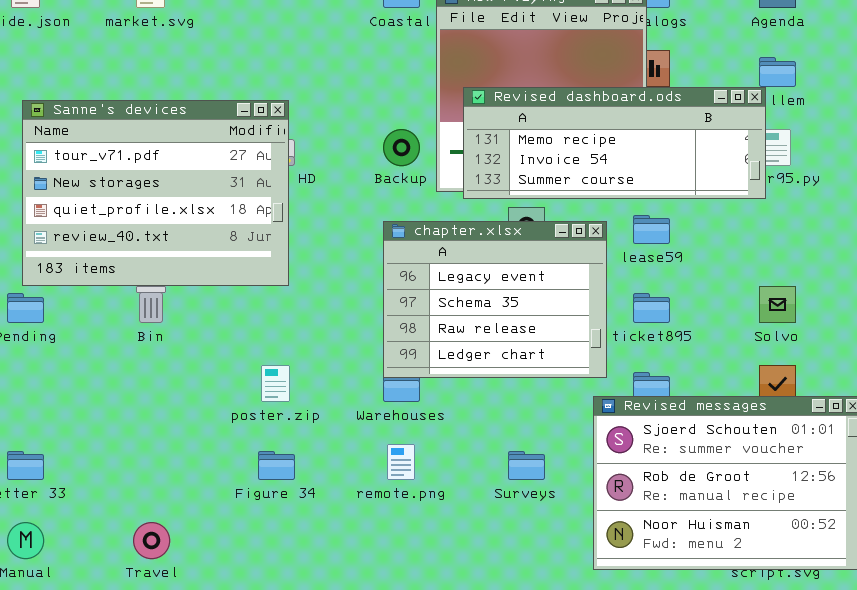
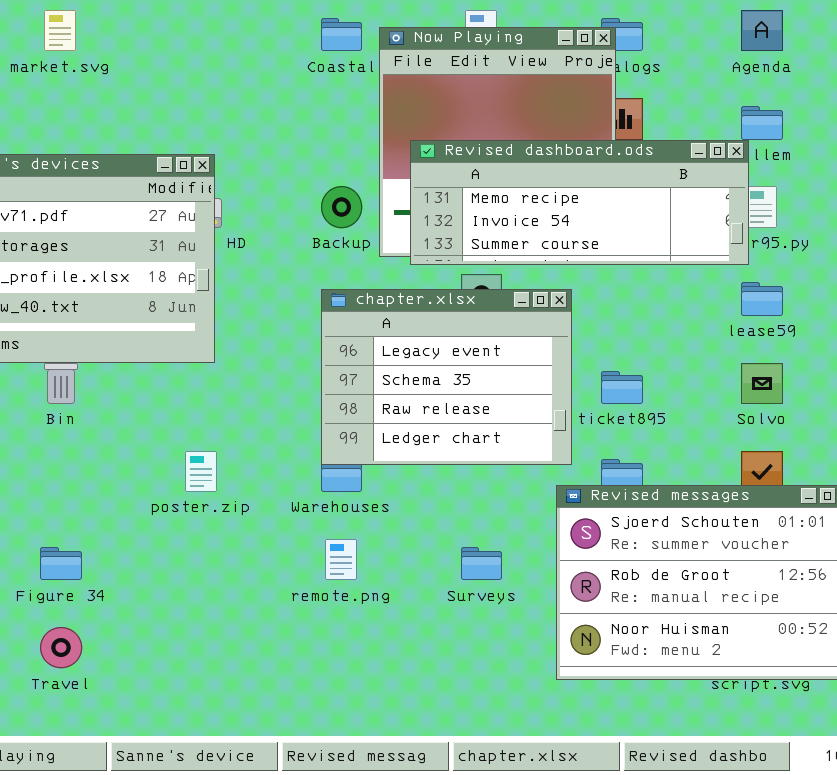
lease59: [633,215,670,244] -> [741,282,783,316], moved
Figure 34: [258,451,295,480] -> [40,547,82,580], moved

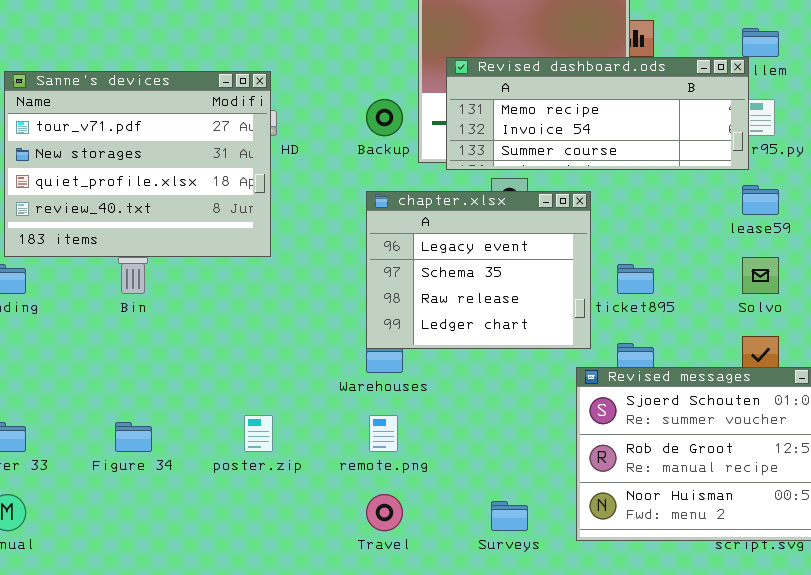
poster.zip: [185,451,217,492] -> [244,415,273,452], moved
Surveys: [461,547,502,580] -> [491,501,528,531], moved
Travel: [40,627,82,668] -> [366,494,403,531], moved

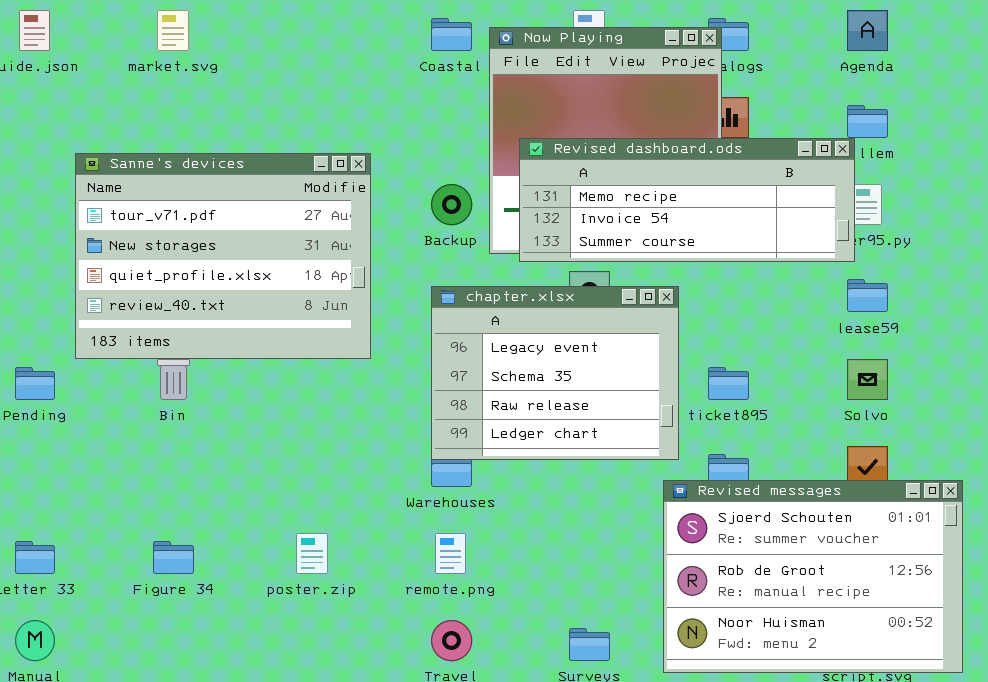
Sanne's devices: [4,71,271,257] -> [75,153,371,359], moved

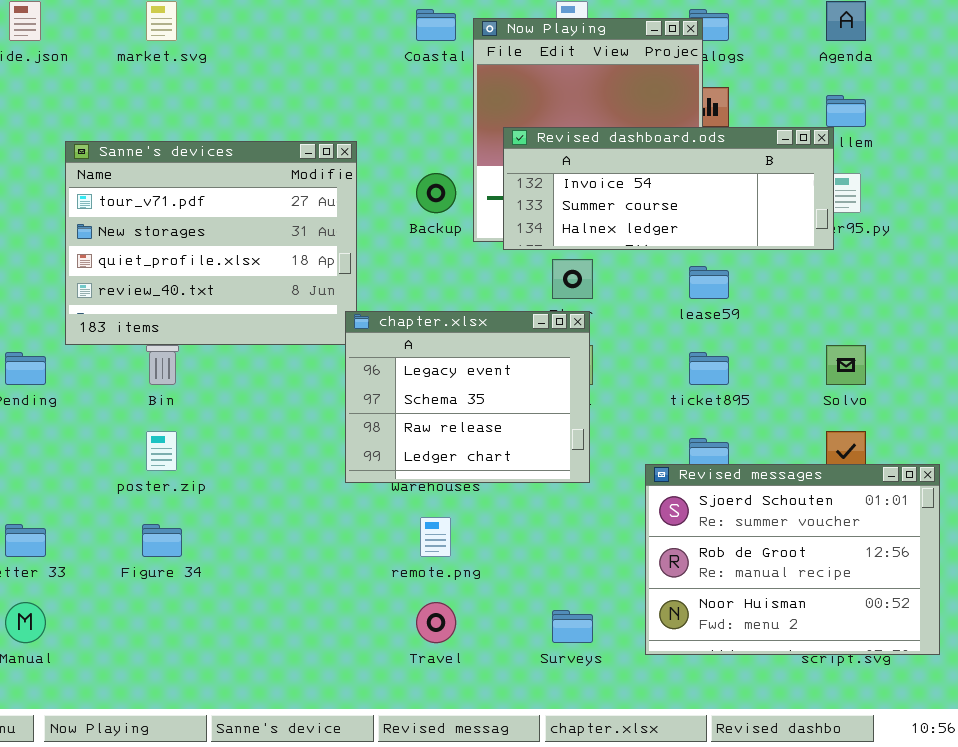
Revised dashboard.ods: [519,138,855,262] -> [503,127,834,250], scrolled down 1 row
lease59: [847,279,888,312] -> [689,266,729,299], moved
chapter.xlsx: [431,286,679,460] -> [345,311,590,483], moved
poster.zip: [296,533,328,574] -> [146,431,177,471], moved

